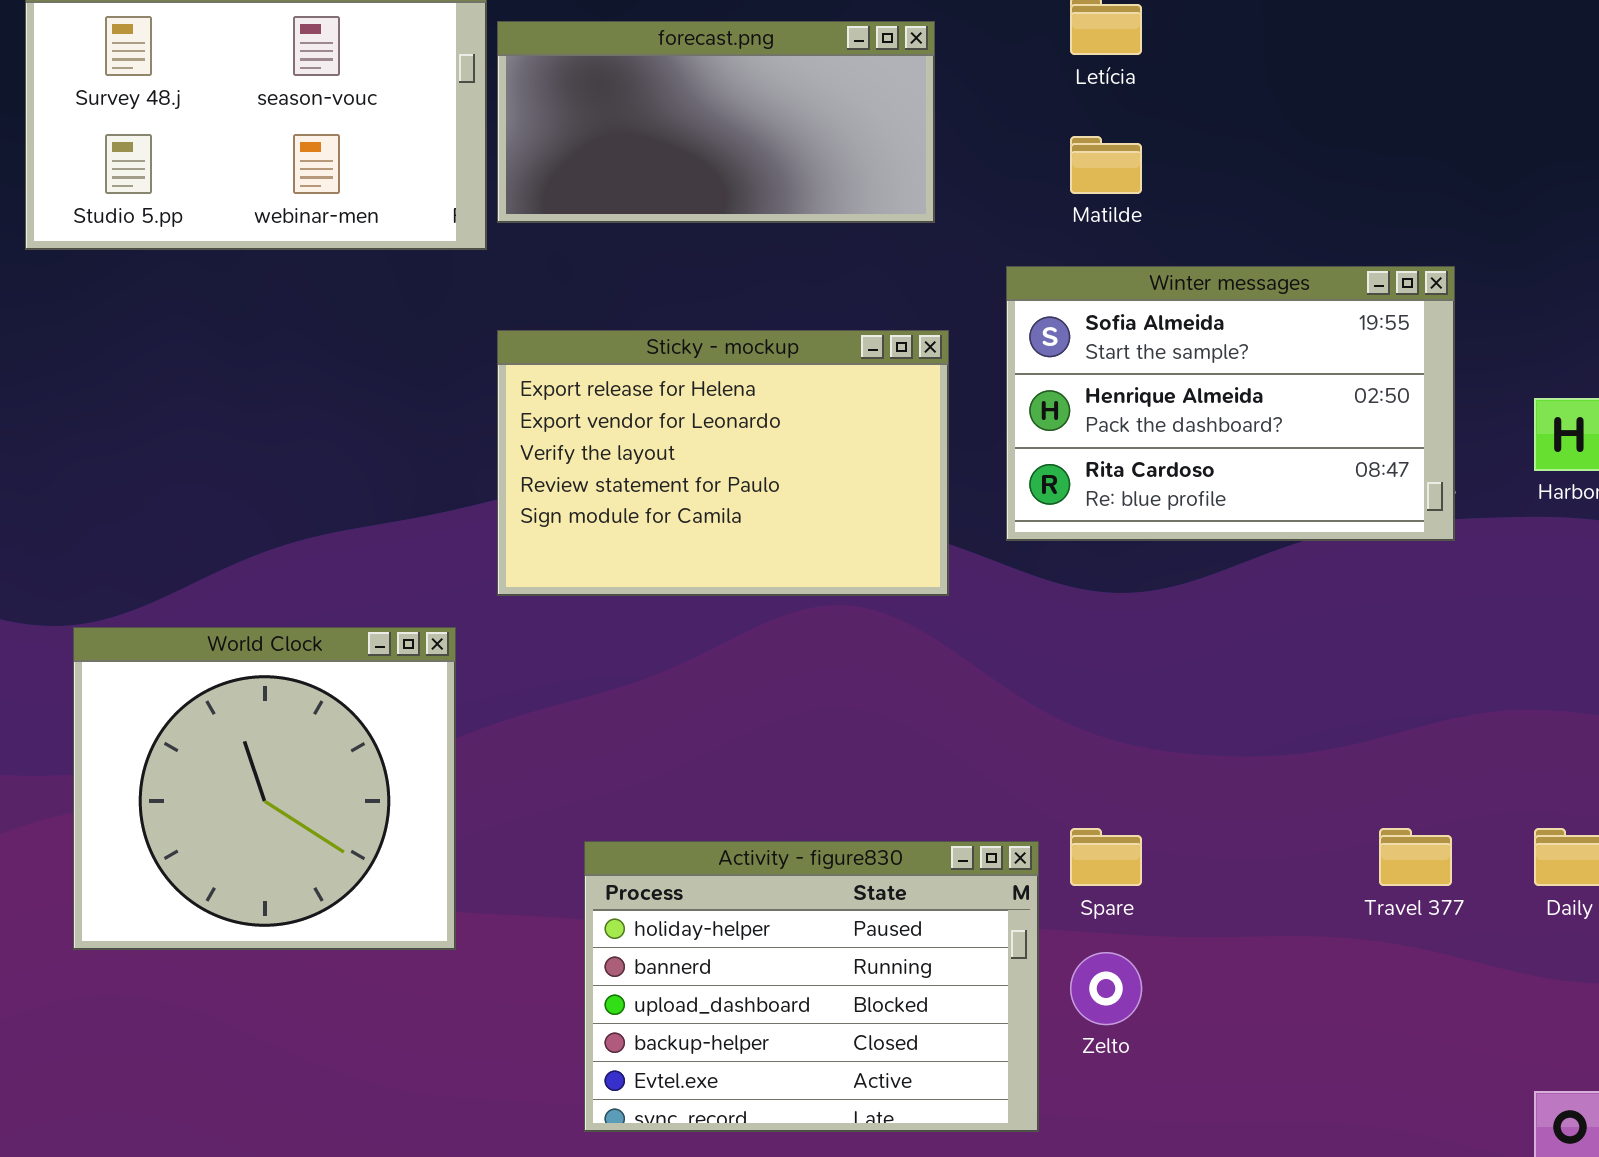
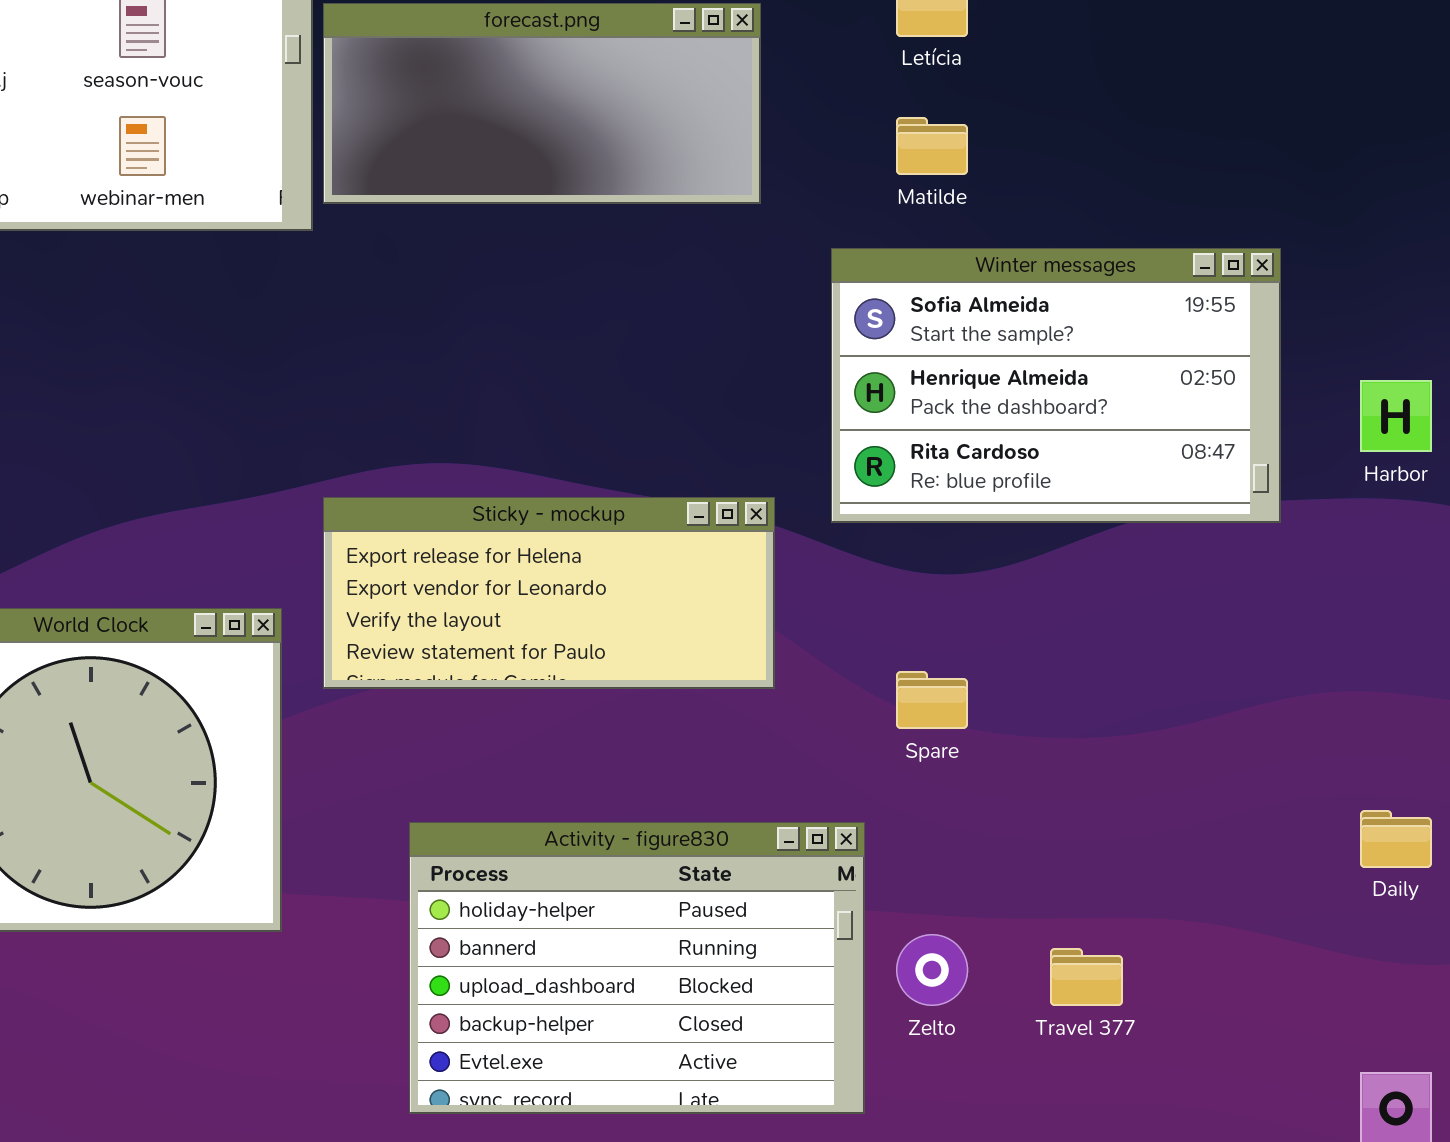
Sticky - mockup: [497,330,949,596] -> [323,497,775,689], moved, resized
Spare: [1070,828,1142,886] -> [896,671,968,729], moved
Travel 377: [1379,828,1452,886] -> [1050,948,1123,1006], moved

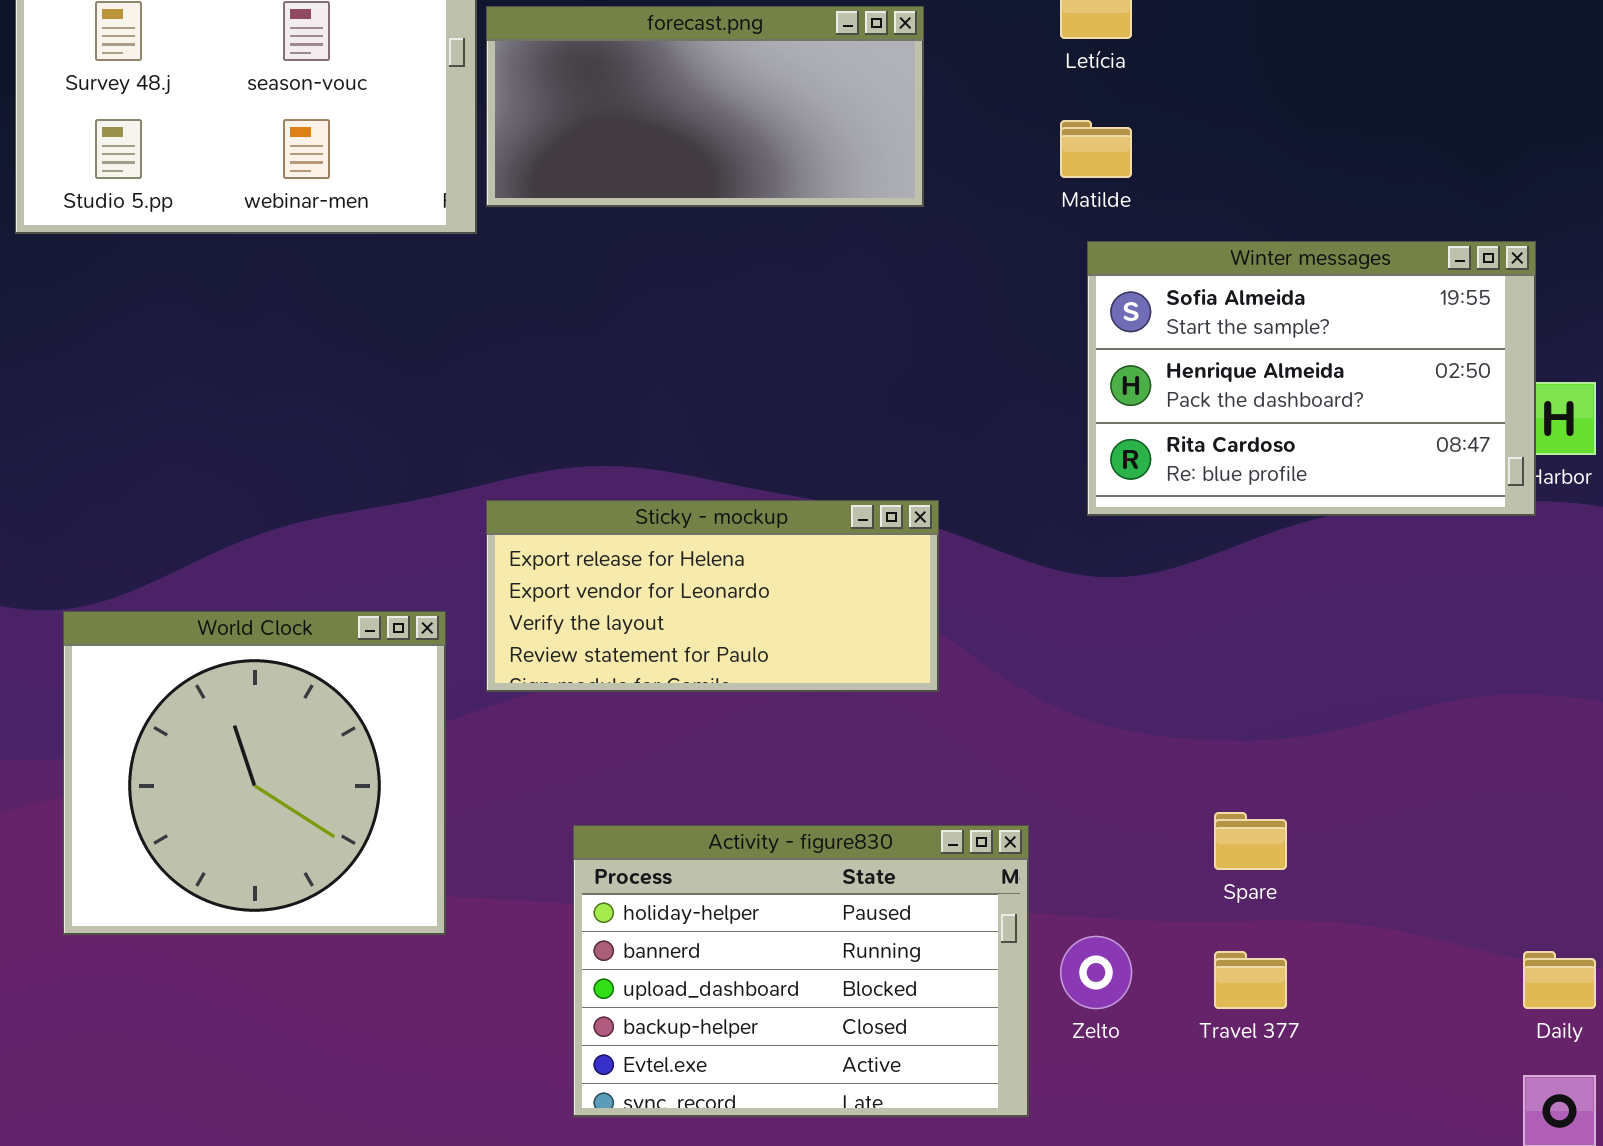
Winter messages: [831,248,1281,523] -> [1087,241,1536,516], moved
Spare: [896,671,968,729] -> [1214,812,1287,870], moved
Daily: [1360,810,1432,868] -> [1523,951,1596,1009], moved

